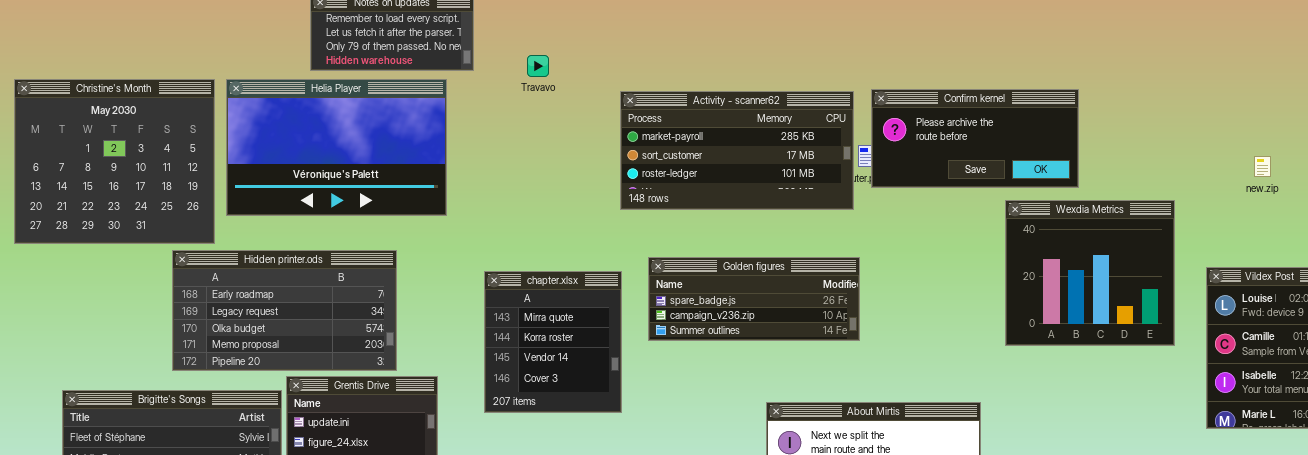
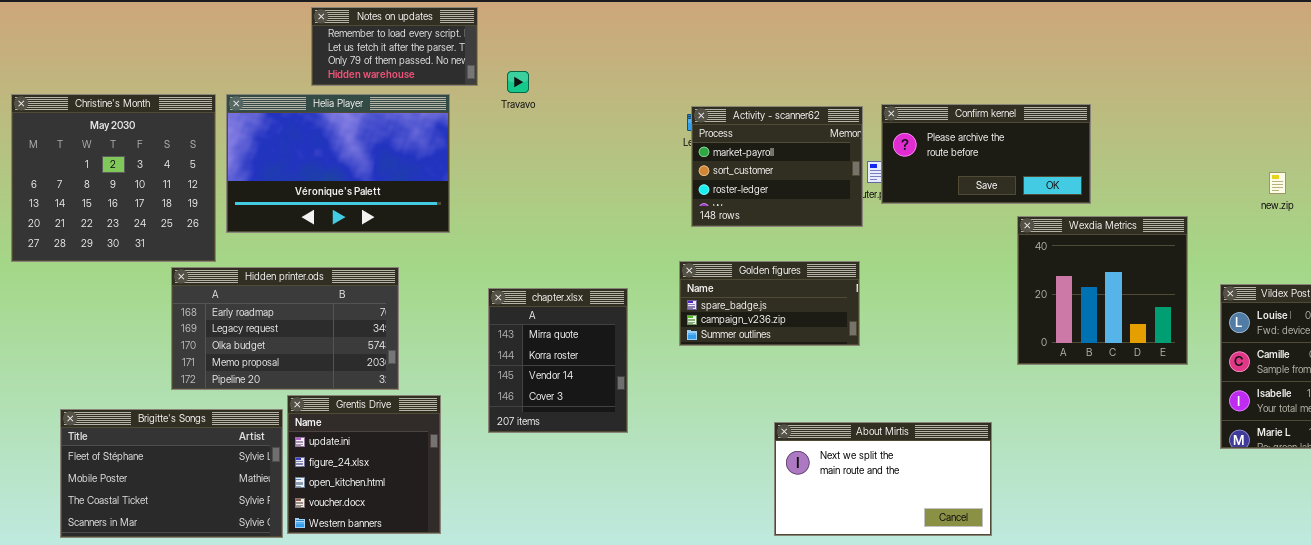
Travavo: [527,55,549,77] -> [507,71,529,93], moved
Activity - scanner62: [620,91,854,210] -> [691,106,863,227], resized
Golden figures: [648,257,860,341] -> [679,261,860,346], moved, resized

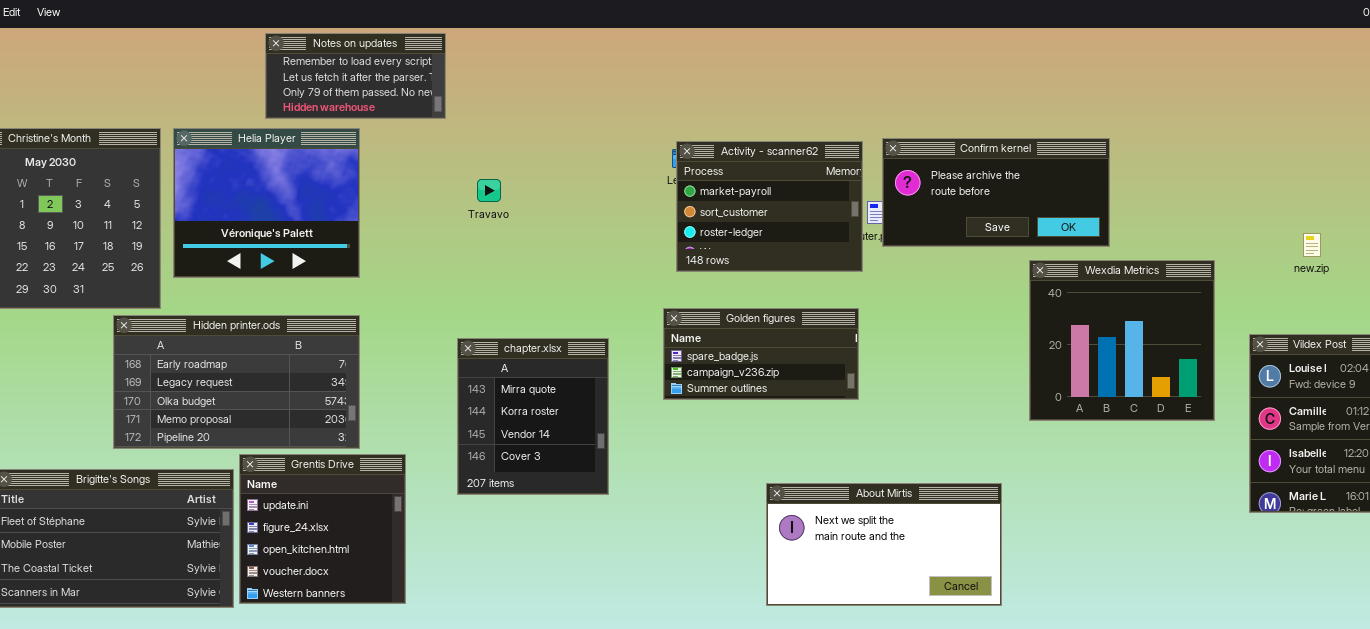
Travavo: [507,71,529,93] -> [477,179,501,202], moved
Helia Player: [226,94,450,233] -> [173,128,360,278], resized
new.zip: [1269,172,1286,194] -> [1303,233,1321,257], moved

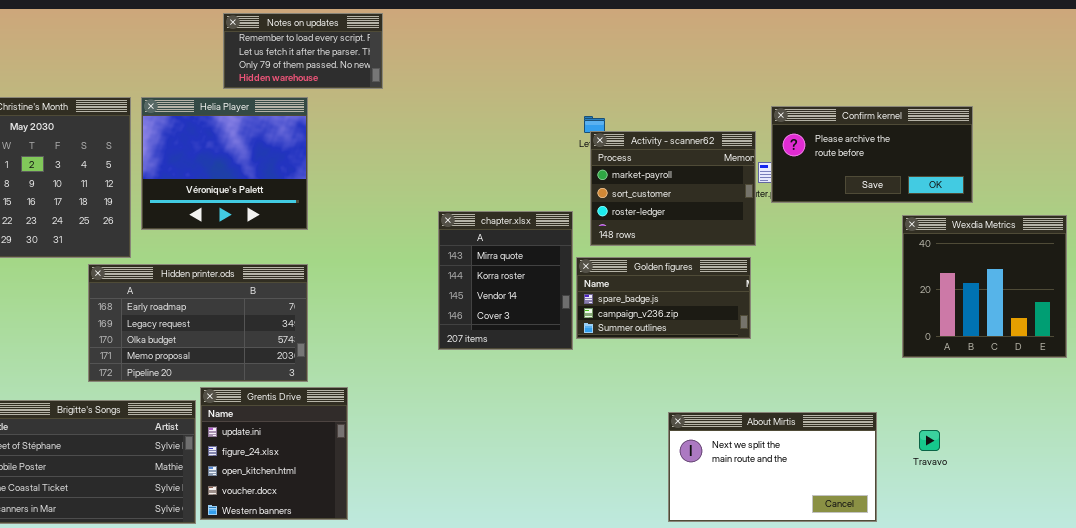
Activity - scanner62: [676,141,863,272] -> [590,131,756,246], moved
Travavo: [477,179,501,202] -> [919,430,940,451], moved
chapter.xlsx: [457,338,609,495] -> [438,211,573,350], moved

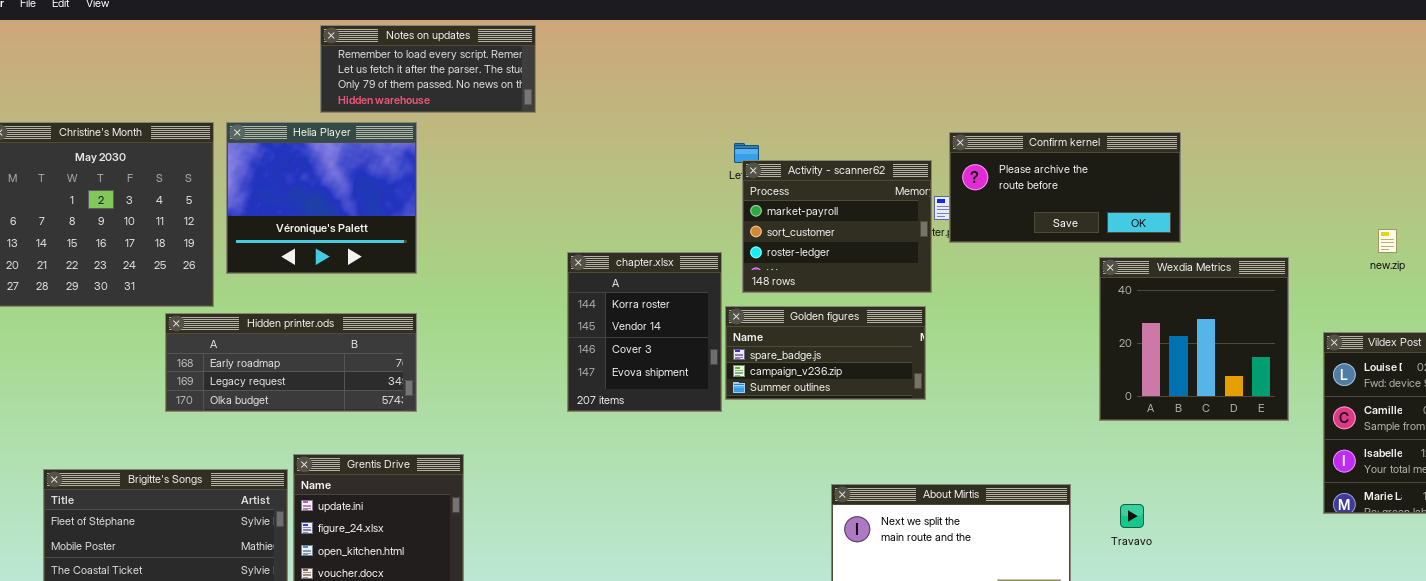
Notes on updates: [223,13,383,89] -> [320,25,536,113], resized
chapter.xlsx: [438,211,573,350] -> [567,252,722,412], scrolled down 1 row
Hidden printer.ods: [88,264,308,382] -> [165,313,417,412], resized

